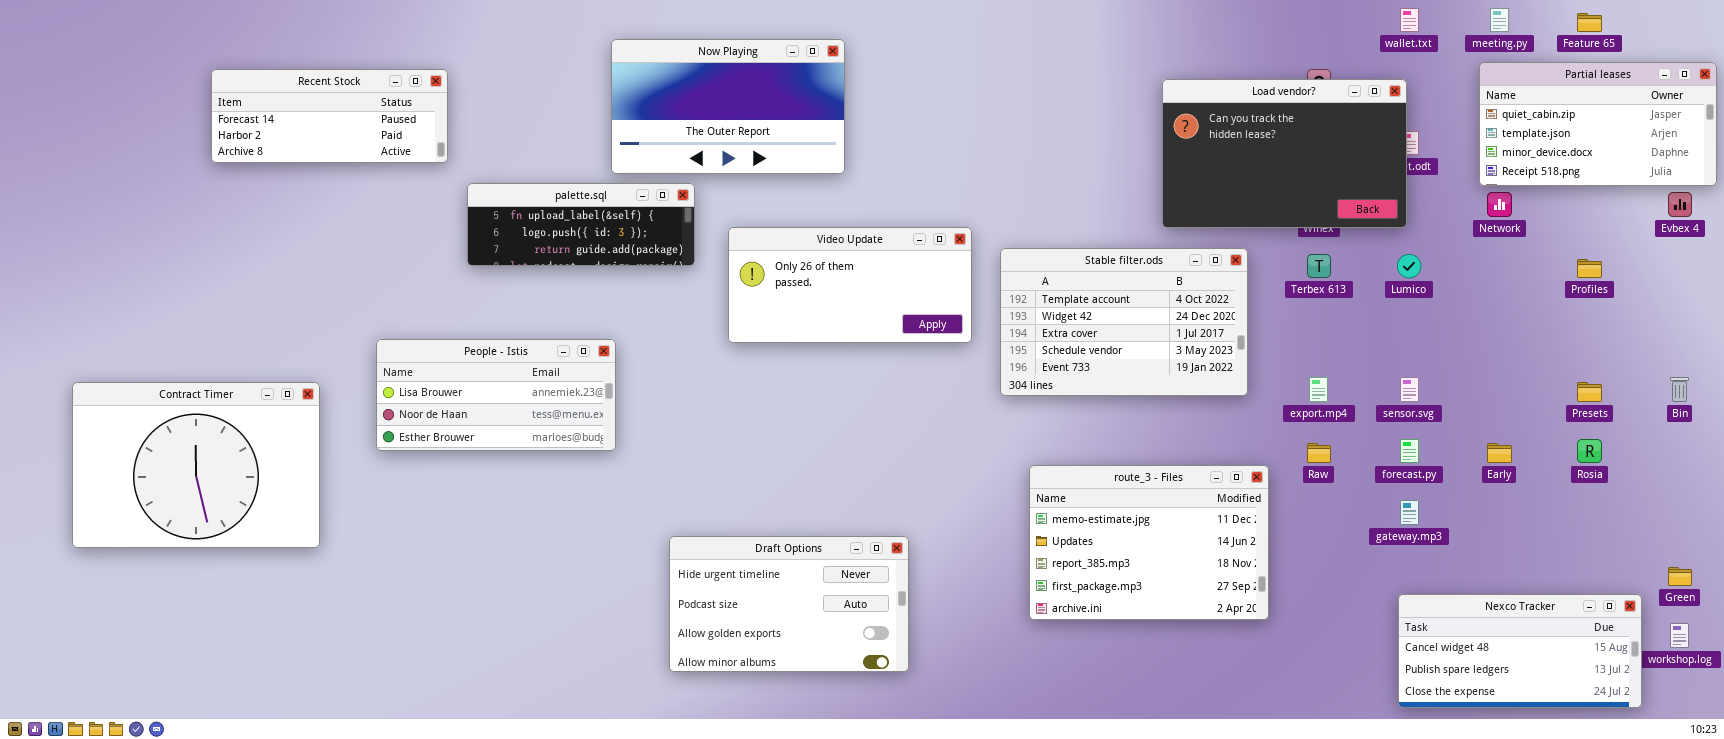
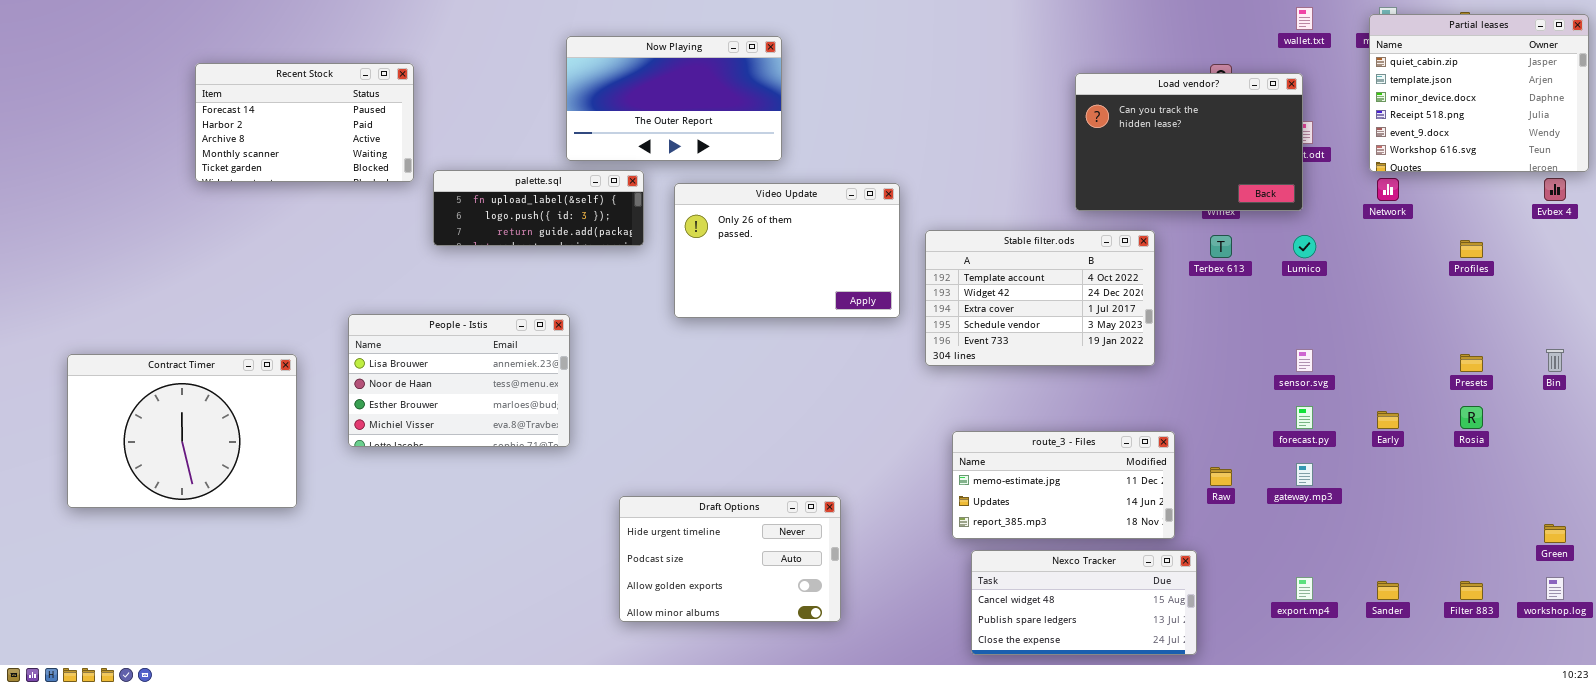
Partial leases: [1479,62,1717,186] -> [1369,14,1589,172], resized
Recent Stock: [211,69,448,163] -> [195,63,414,182], resized
Video Update: [728,227,972,343] -> [674,183,900,318], resized
People - Istis: [376,339,616,451] -> [348,314,570,447], resized
export.mp4: [1309,377,1328,402] -> [1296,577,1313,600], moved
Raw: [1307,443,1331,463] -> [1210,467,1232,486], moved
route_3 - Files: [1029,465,1269,620] -> [952,431,1175,539], resized
Nexco Tracker: [1398,594,1642,708] -> [971,550,1197,655], moved

